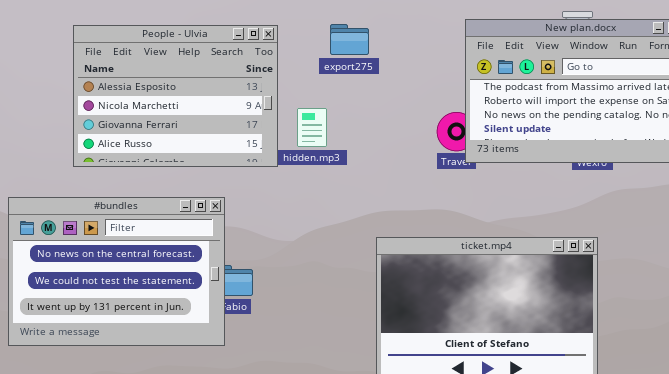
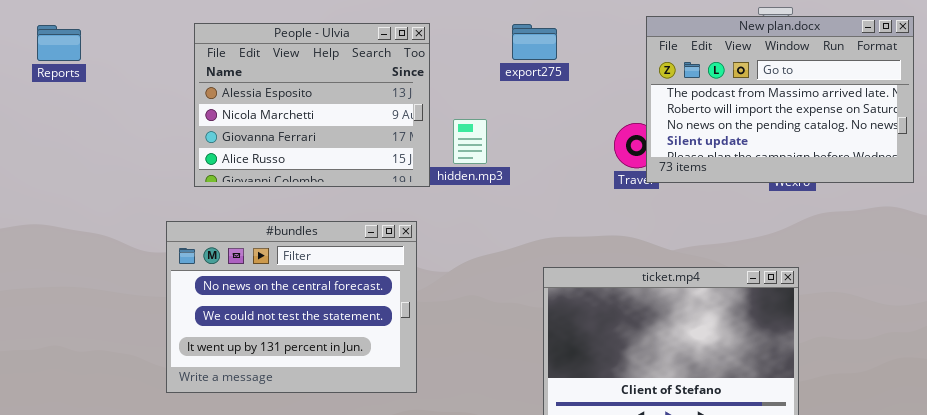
export275: [330,24,369,55] -> [512,24,557,60], moved
#bundles: [8,197,225,346] -> [166,221,417,393], moved

